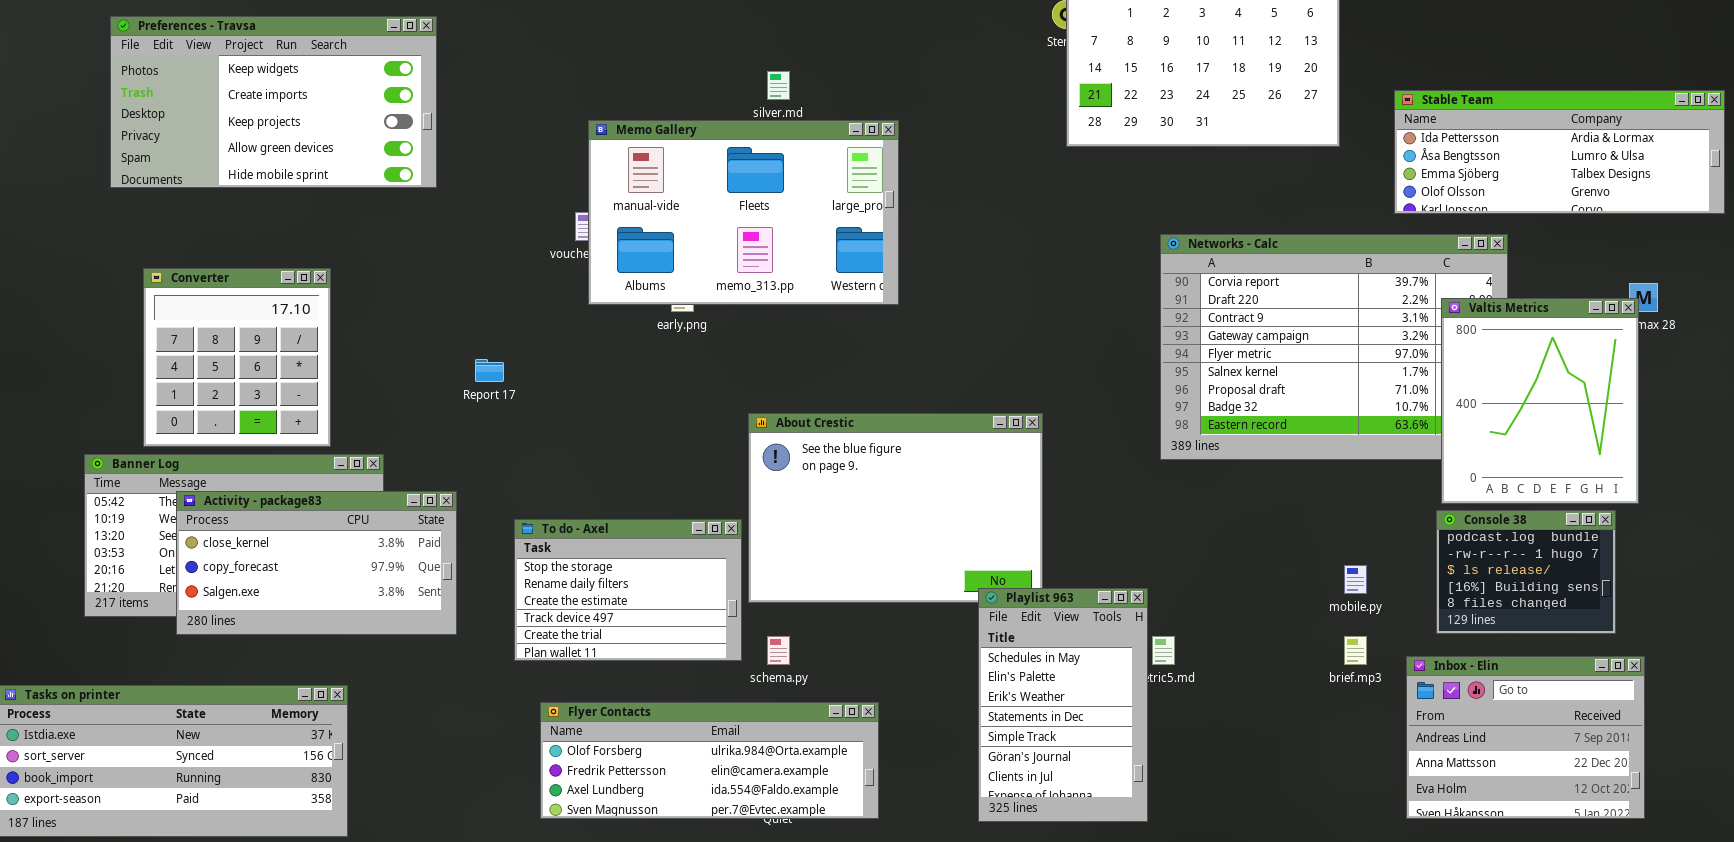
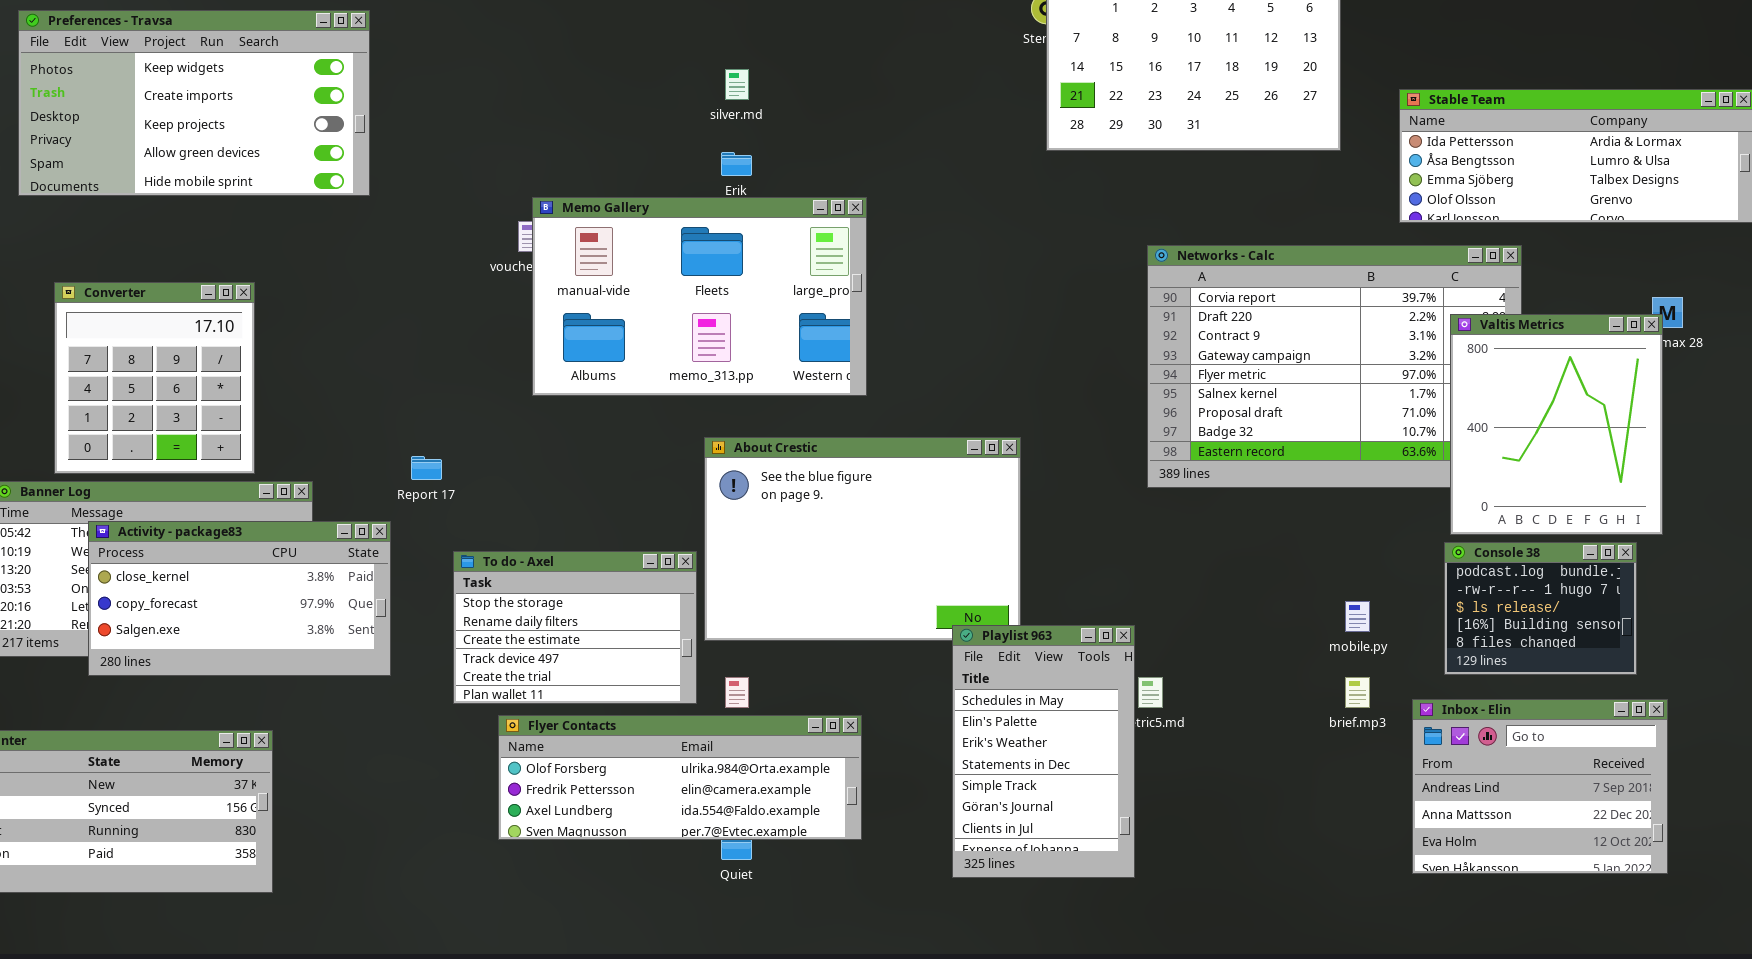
Memo Gallery: [588,120,899,305] -> [532,197,867,396], moved
Report 17: [475,359,504,382] -> [411,456,442,480], moved
Flyer Contacts: [540,702,879,819] -> [498,715,862,840], moved

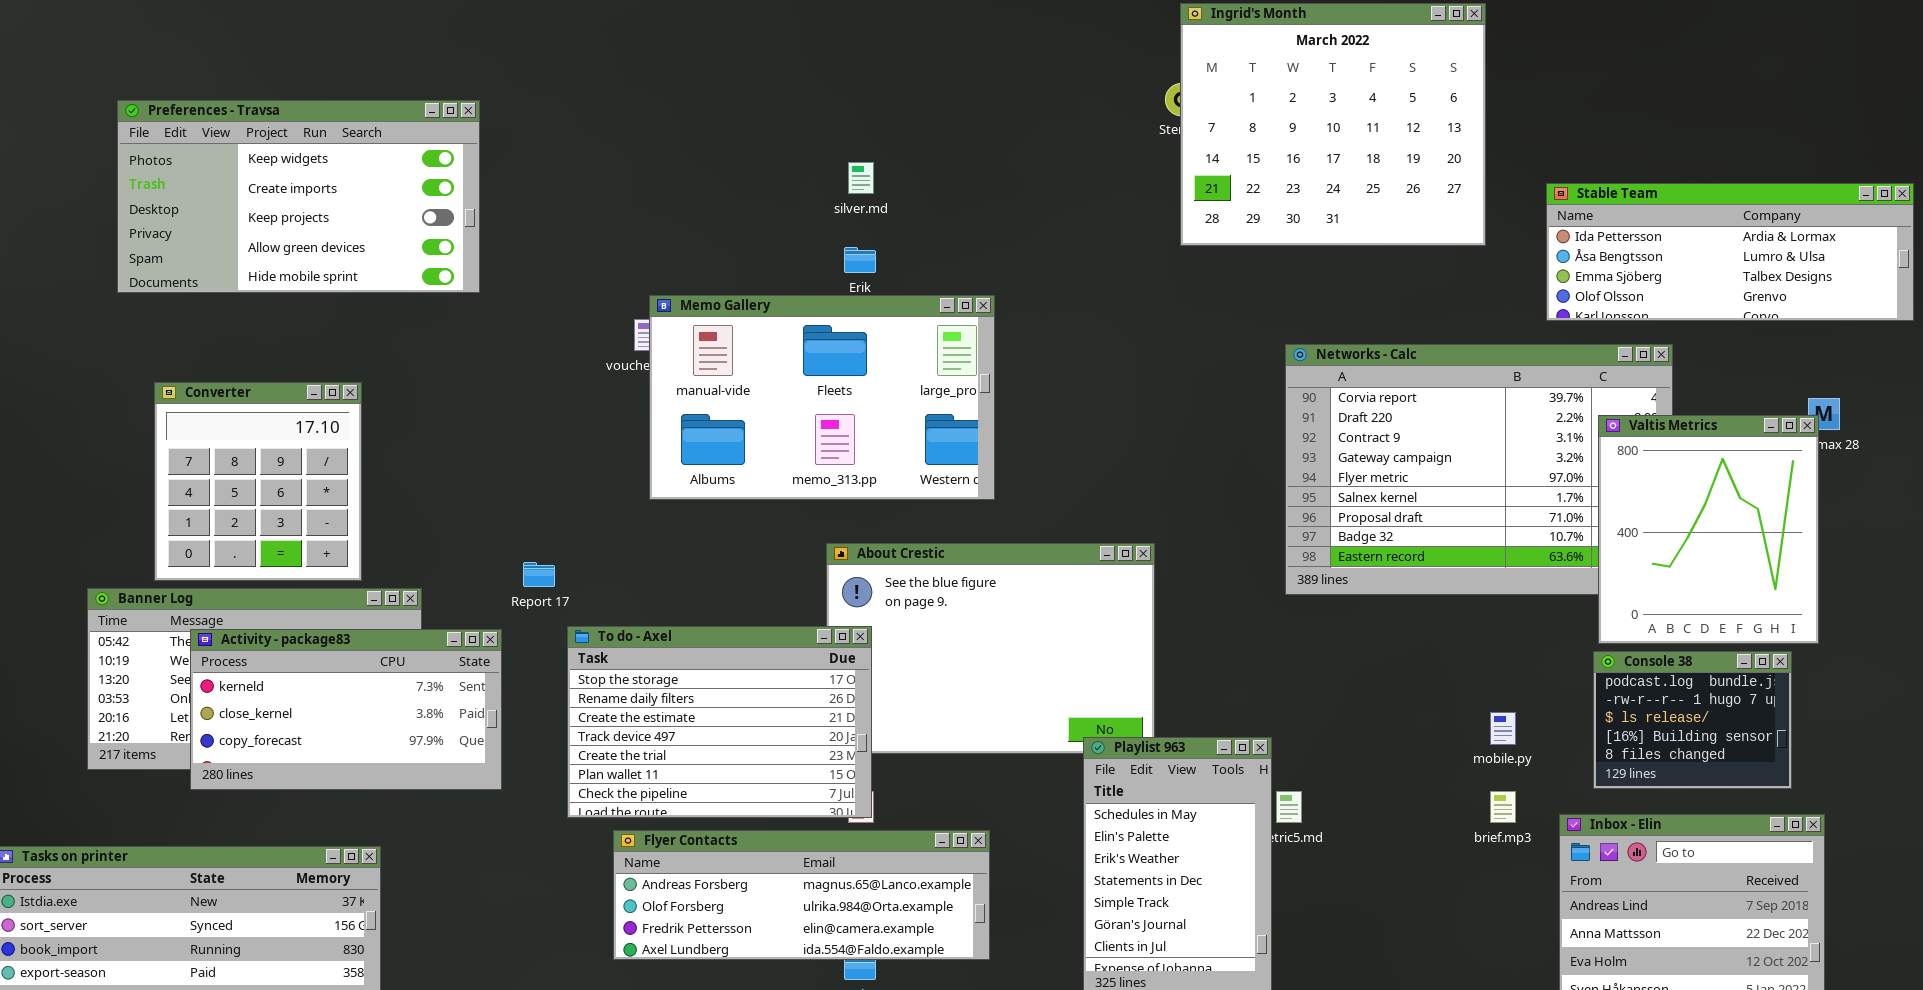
Activity - package83: [88,521,391,676] -> [190,629,502,790], scrolled up 1 row
To do - Axel: [453,551,697,704] -> [567,626,872,818], resized
Flyer Contacts: [498,715,862,840] -> [613,830,990,960], scrolled up 1 row

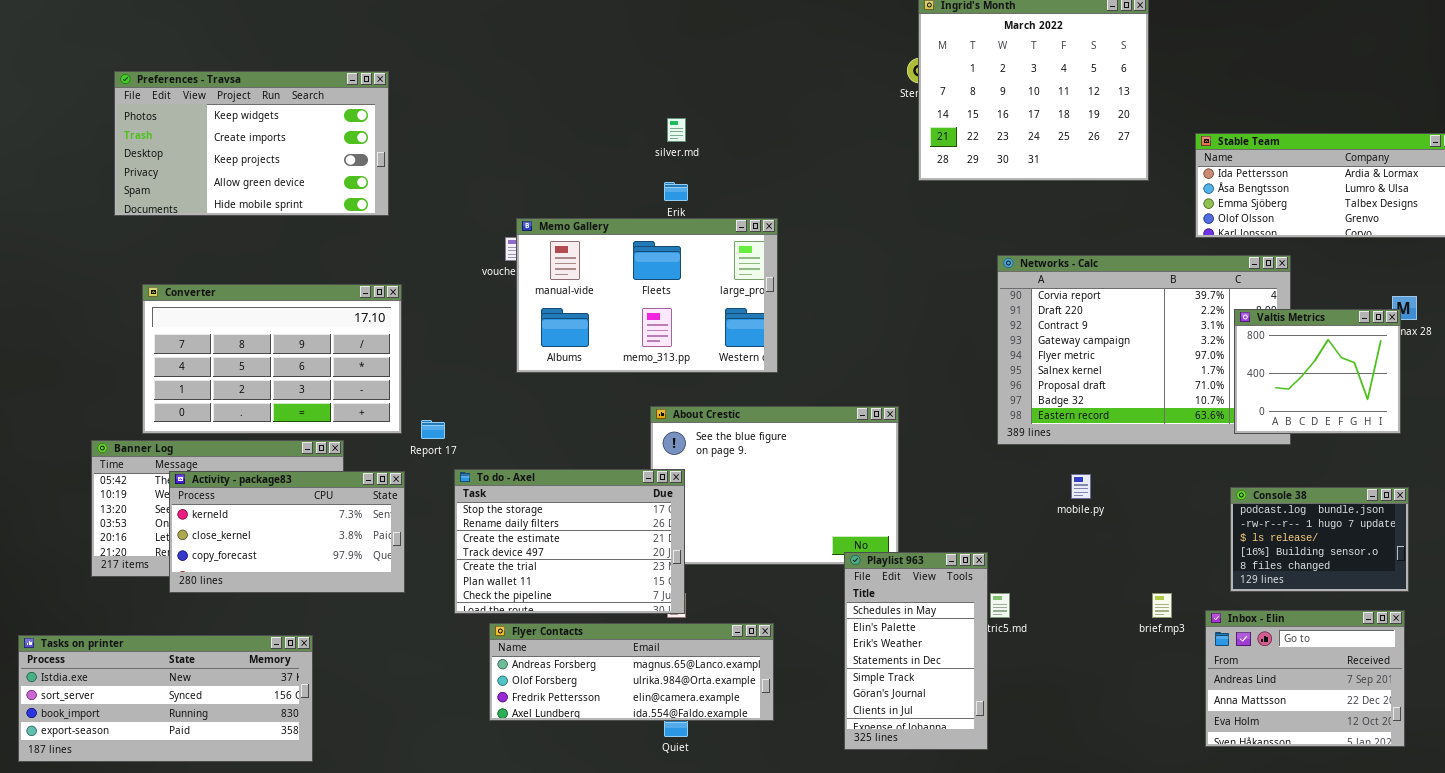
Converter: [154,382,362,581] -> [142,284,402,434], resized
Valtis Metrics: [1598,415,1819,644] -> [1234,309,1401,434], resized
Console 38: [1593,651,1792,789] -> [1230,487,1409,592], resized
mobile.py: [1490,712,1516,745] -> [1071,474,1091,499], moved

